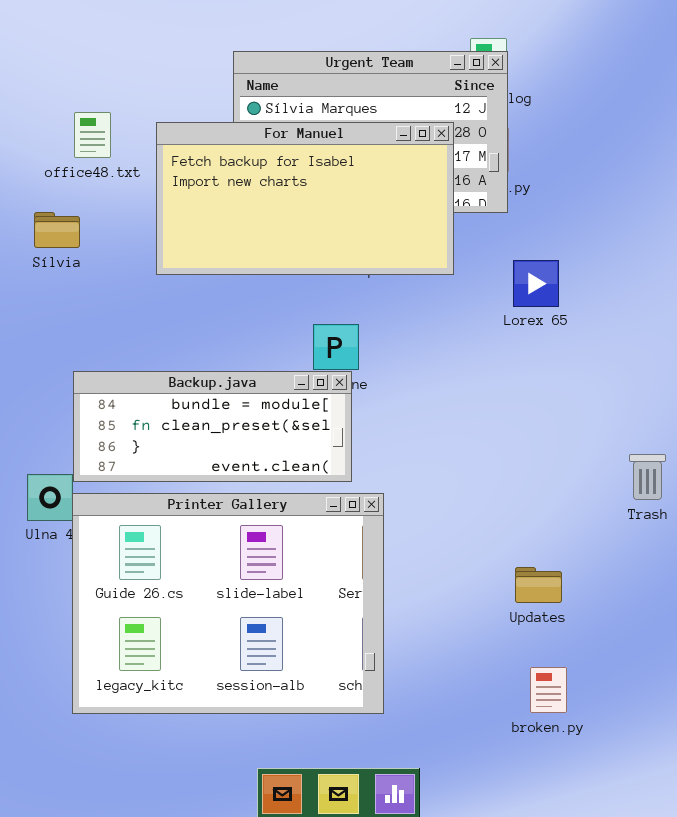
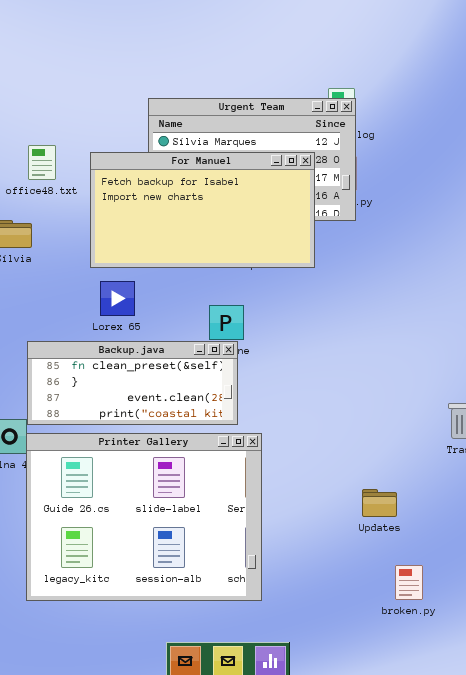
Lorex 65: [513,260,559,307] -> [100,281,135,316], moved
Backup.java: [73,371,352,482] -> [27,341,238,425], scrolled down 1 row
broken.py: [530,667,567,713] -> [395,565,423,600], moved

